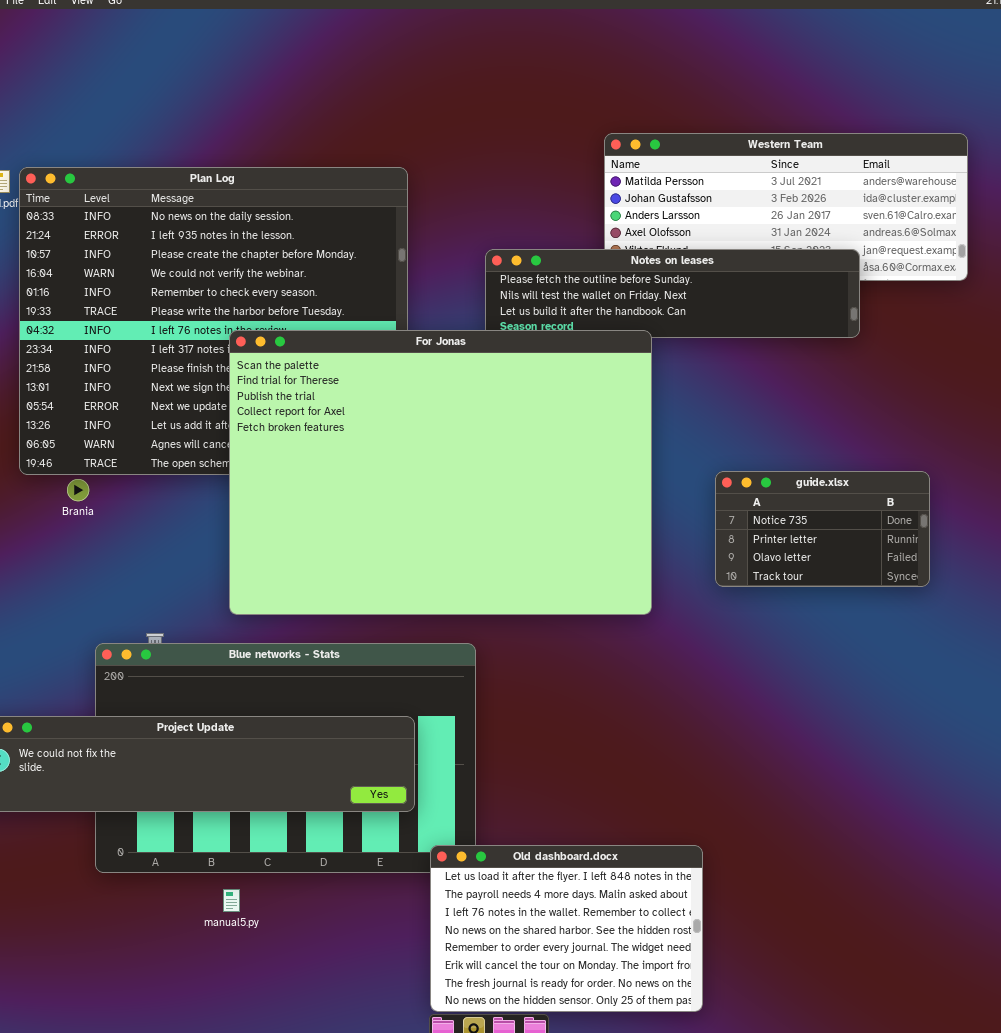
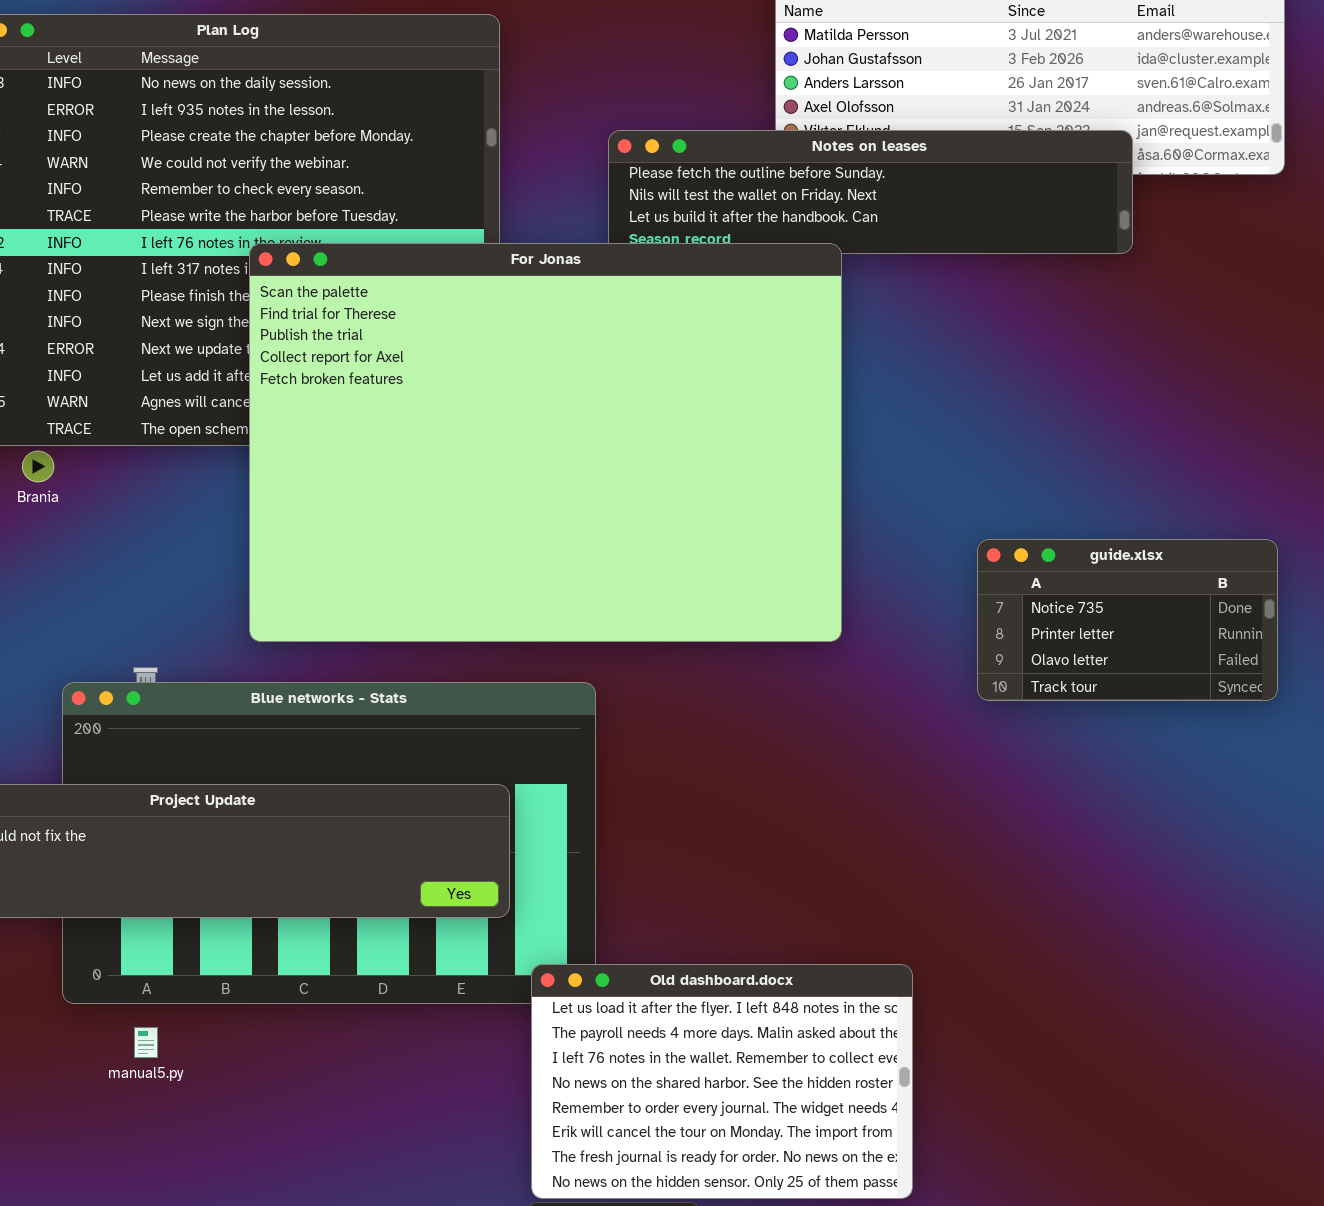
guide.xlsx: [715,471,930,587] -> [977,539,1278,701], moved
manual5.py: [223,889,240,912] -> [134,1027,158,1058], moved

